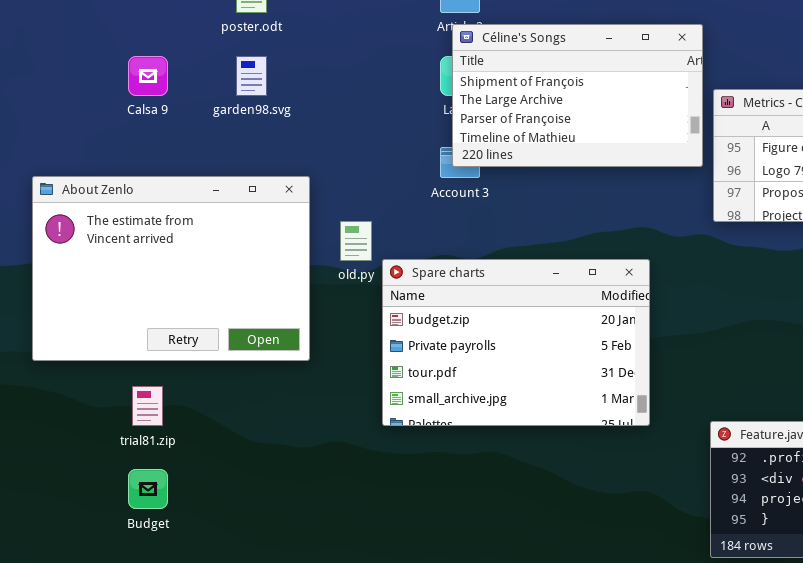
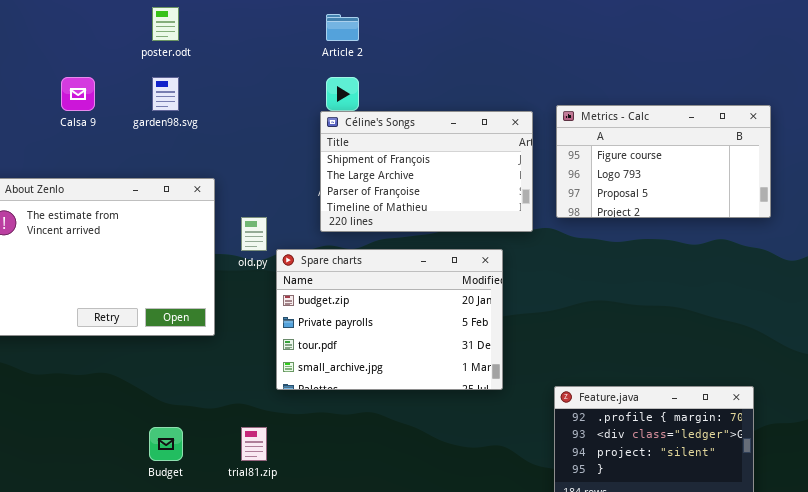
Céline's Songs: [452,24,703,167] -> [320,111,533,232], moved
trial81.zip: [132,386,163,426] -> [241,427,267,461], moved
Budget: [128,469,168,509] -> [149,427,183,461], moved

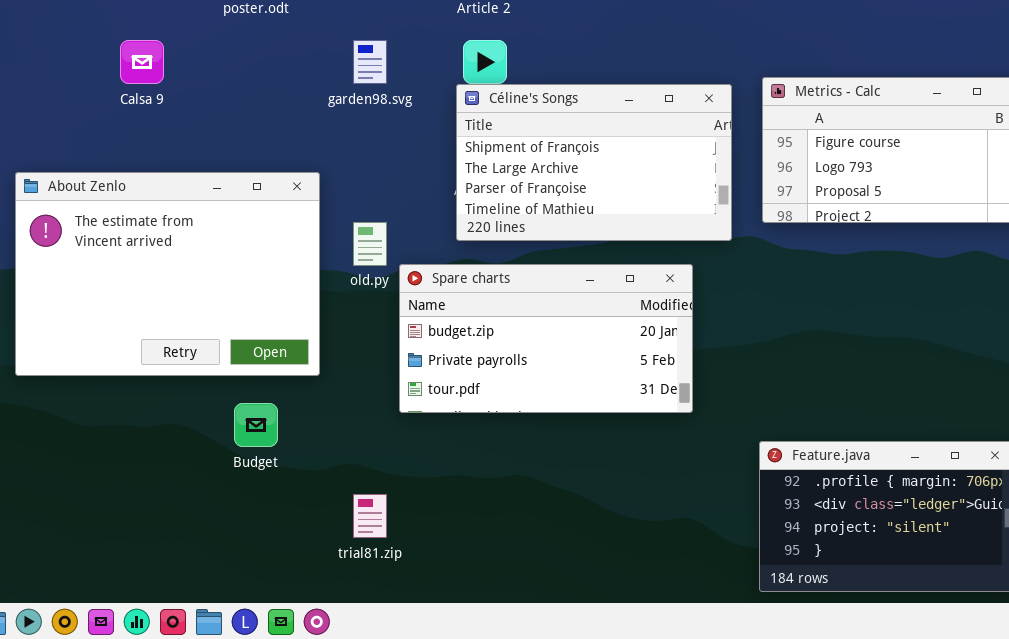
garden98.svg: [152,77,179,111] -> [353,40,387,84], moved
Spare charts: [276,249,503,390] -> [399,264,693,413], resized
Budget: [149,427,183,461] -> [234,403,278,447], moved

